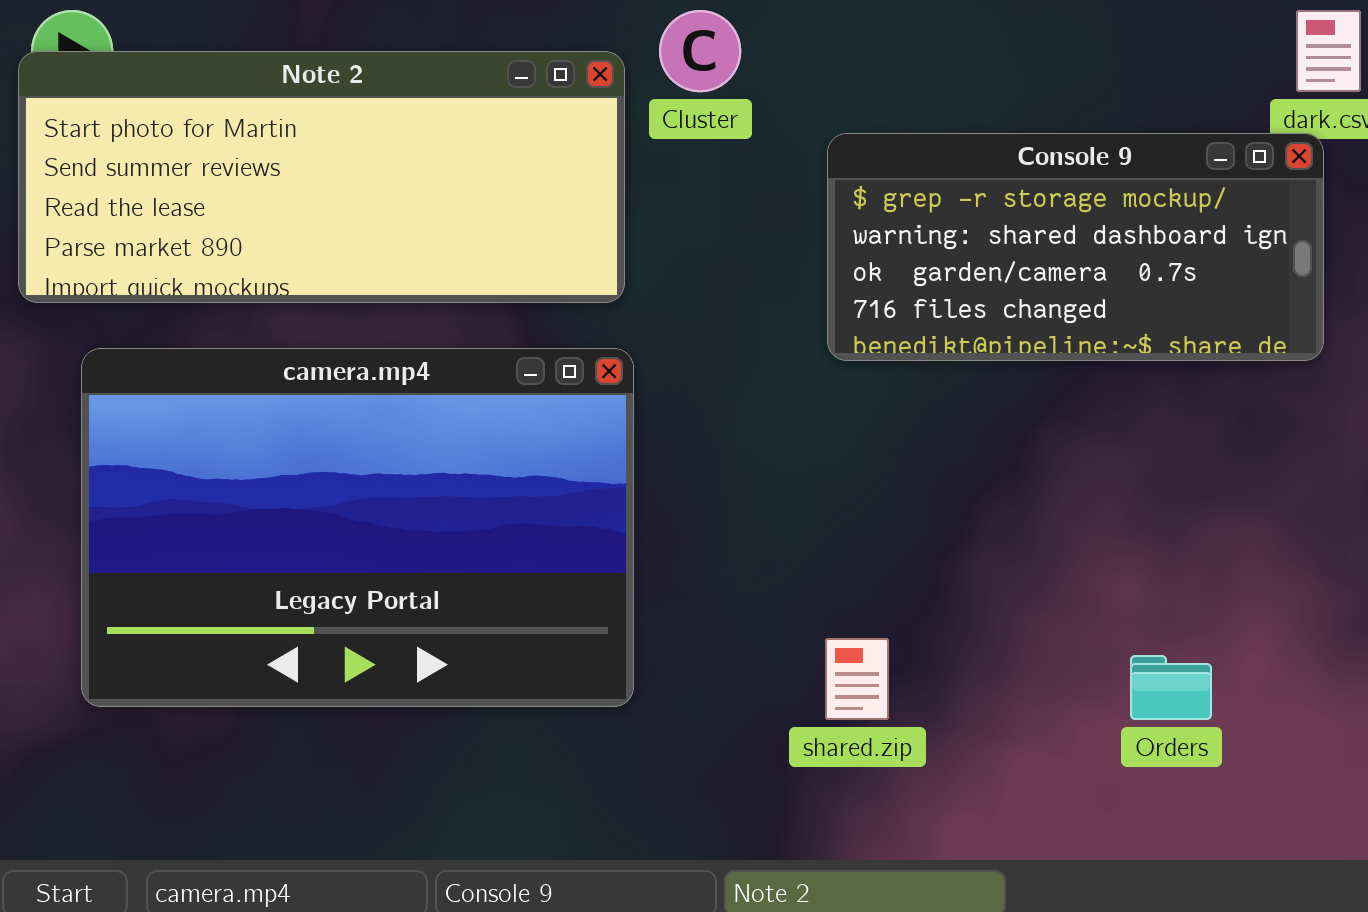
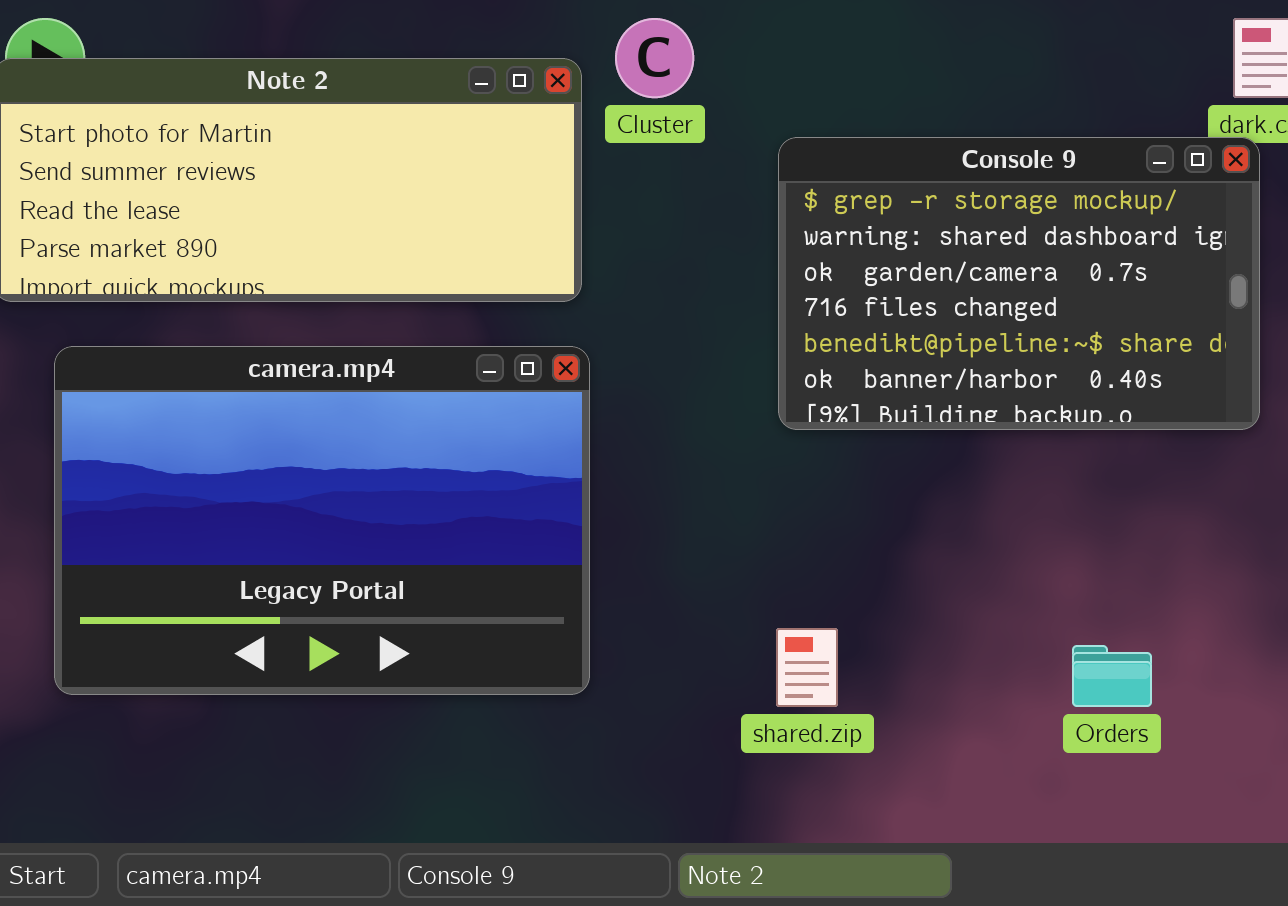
Console 9: [827,133,1324,361] -> [778,137,1260,430], resized

